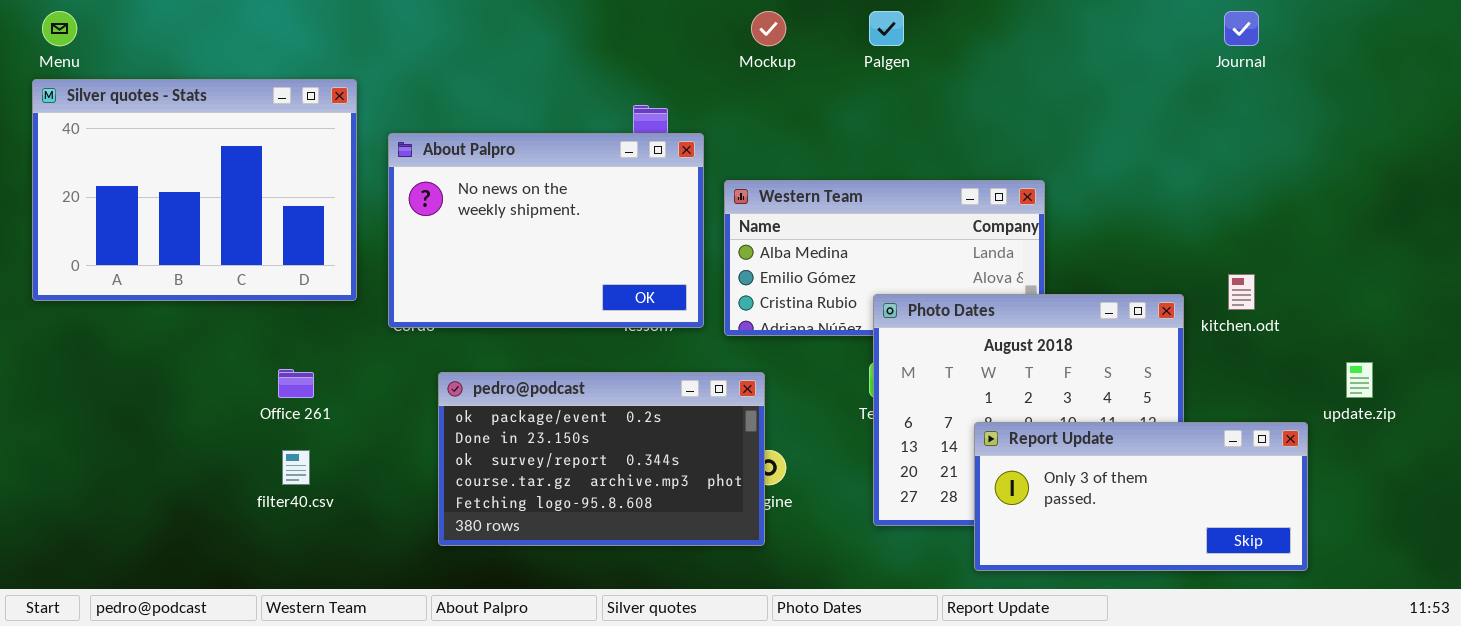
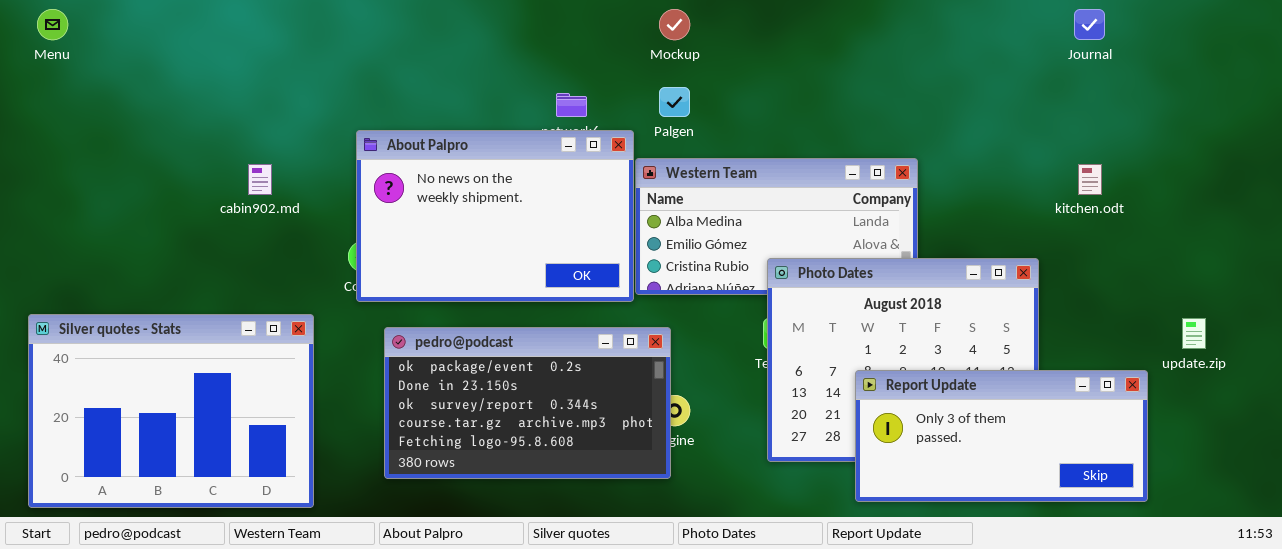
Palgen: [869,11,904,46] -> [659,87,690,117], moved
Silver quotes - Stats: [32,79,357,301] -> [28,314,314,508], moved
About Palpro: [388,133,704,328] -> [356,130,634,302], moved
kitchen.odt: [1228,274,1255,310] -> [1078,164,1102,195], moved

